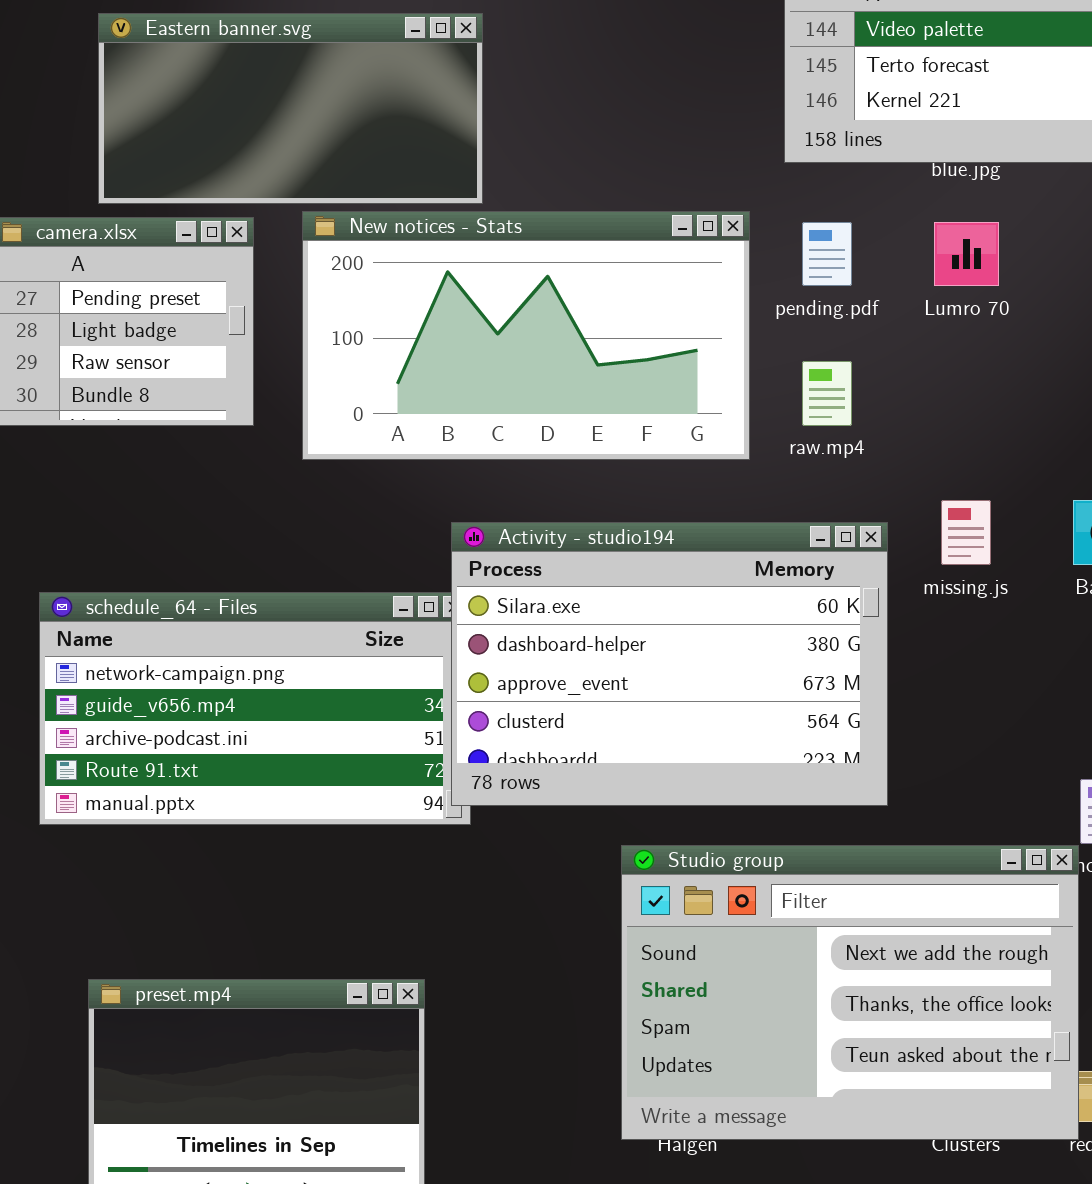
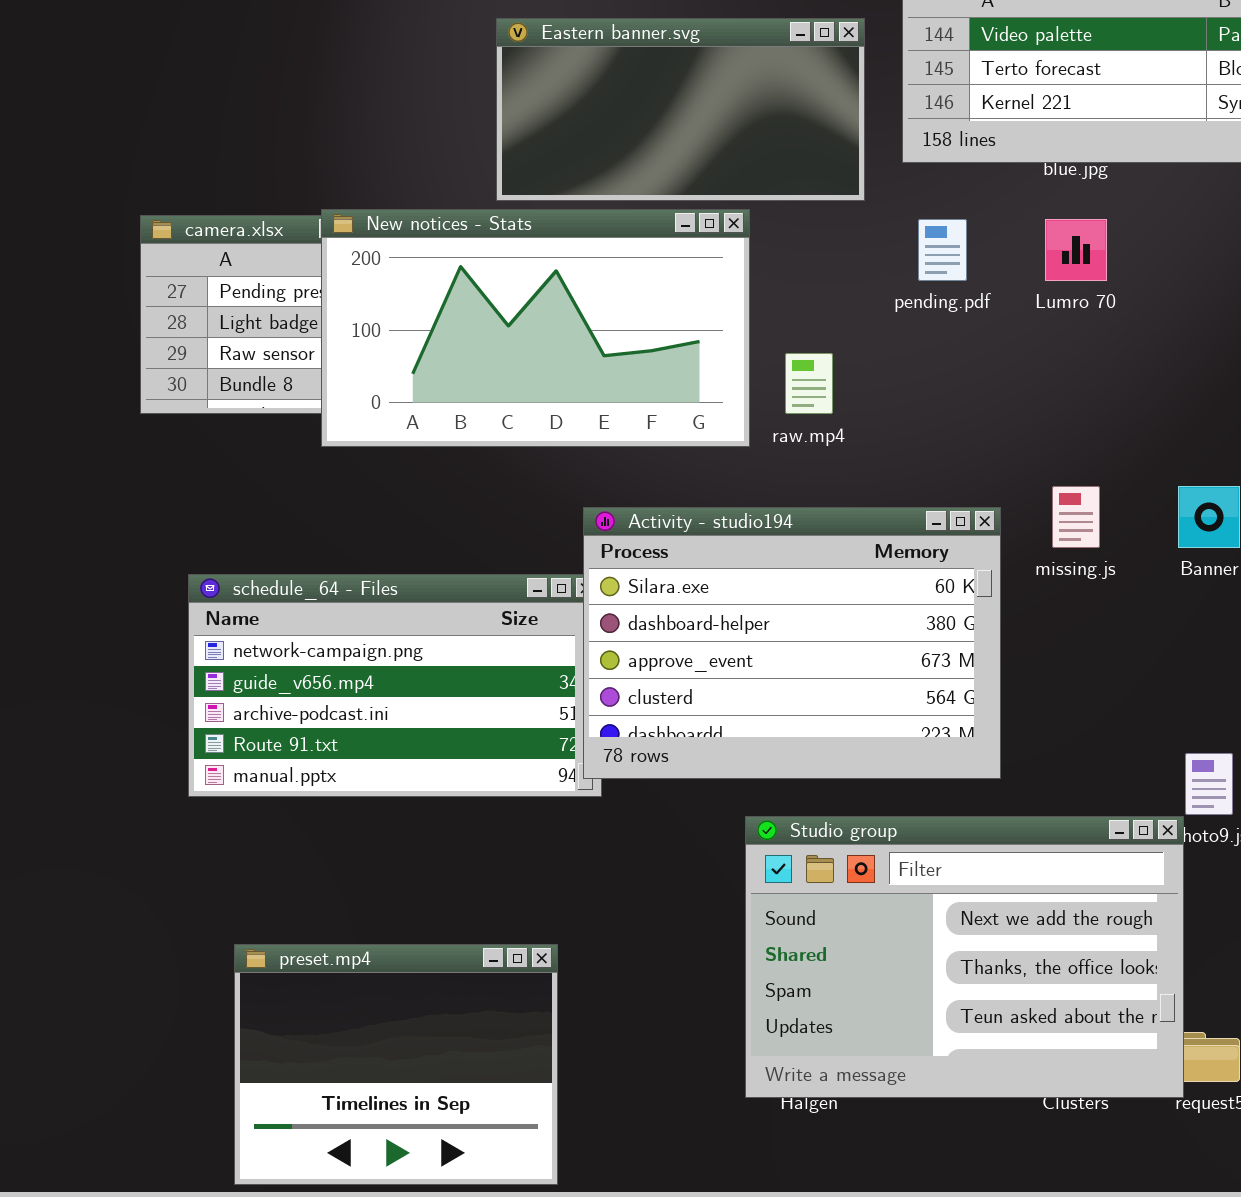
Eastern banner.svg: [98,13,483,204] -> [496,18,865,201], moved
New notices - Stats: [302,211,750,460] -> [321,209,750,447], moved
raw.mp4: [802,361,852,426] -> [785,353,833,414], moved

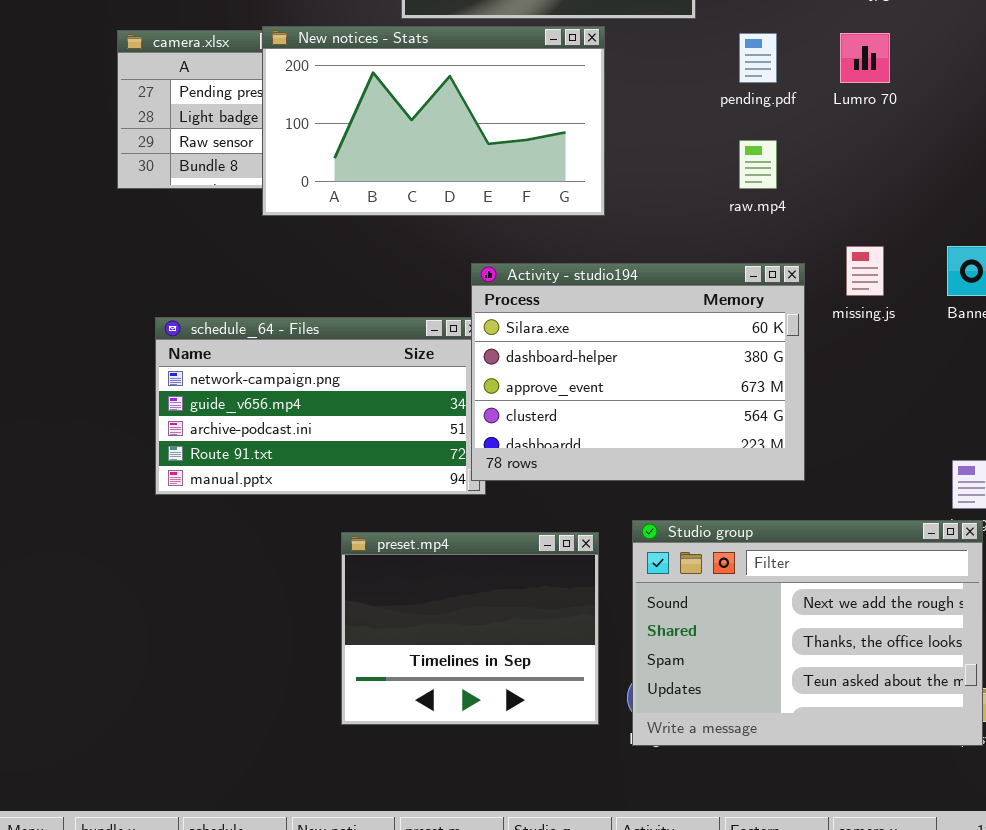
raw.mp4: [785,353,833,414] -> [739,140,777,189], moved
Studio group: [745,816,1184,1098] -> [632,520,983,746], moved
preset.mp4: [234,944,558,1185] -> [341,532,599,725], moved

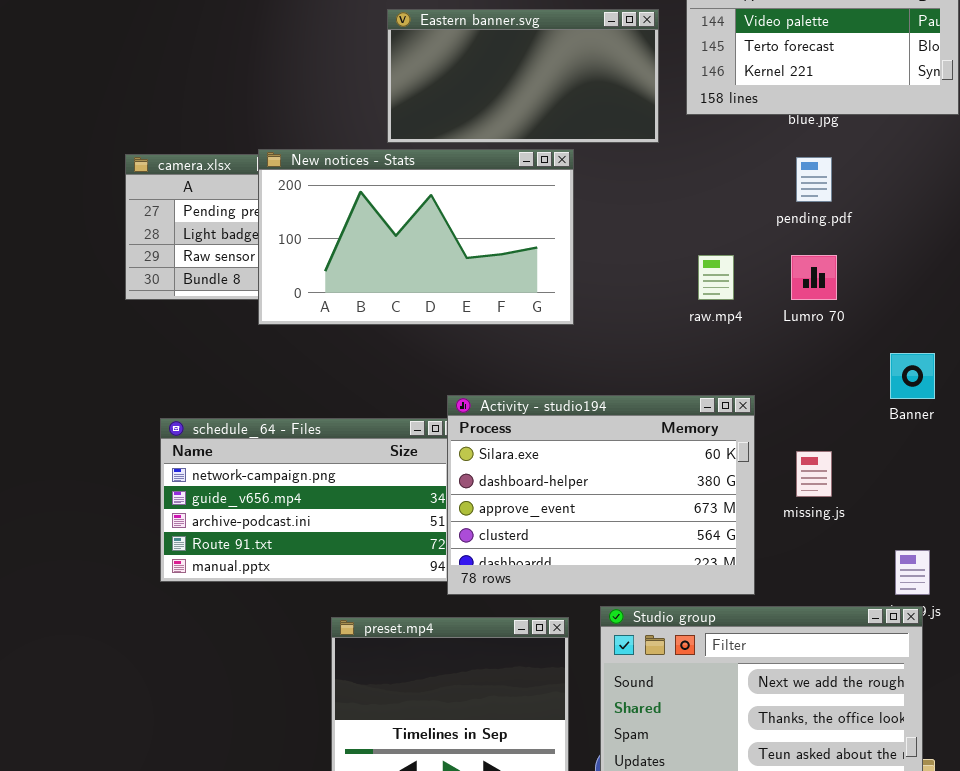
pending.pdf: [739,33,777,83] -> [796,157,832,202], moved
Lumro 70: [840,33,890,83] -> [791,255,837,300], moved
missing.js: [846,246,884,296] -> [796,451,832,497], moved
Activity - studio194: [471,263,805,481] -> [447,395,755,595], moved

